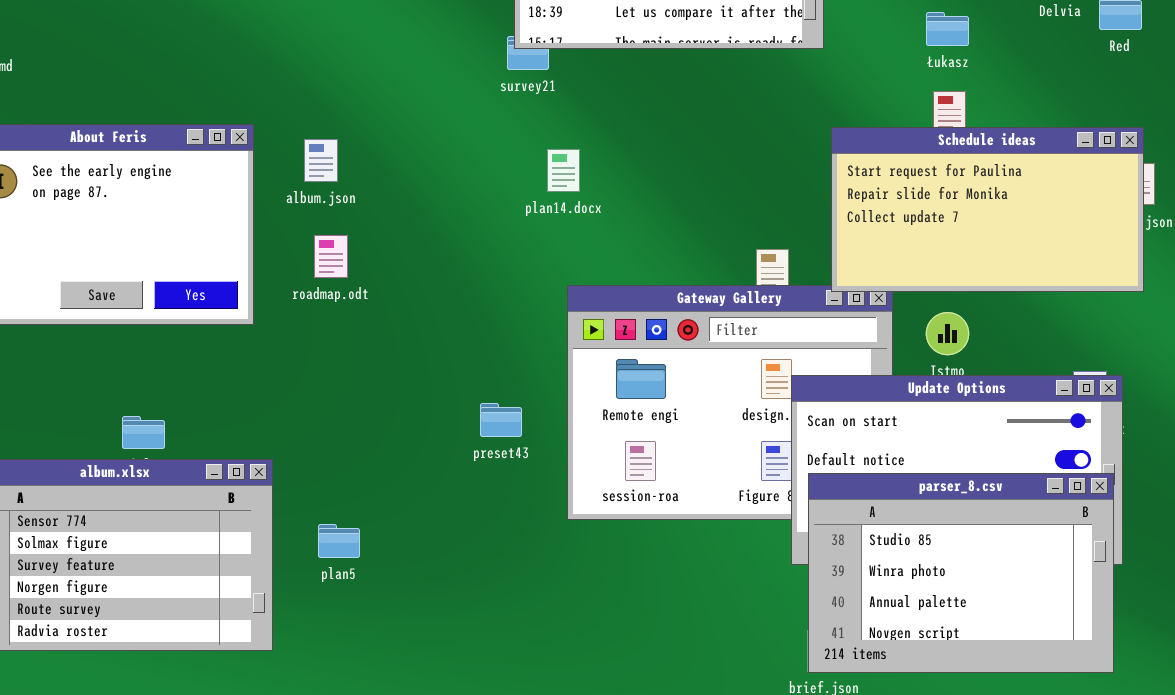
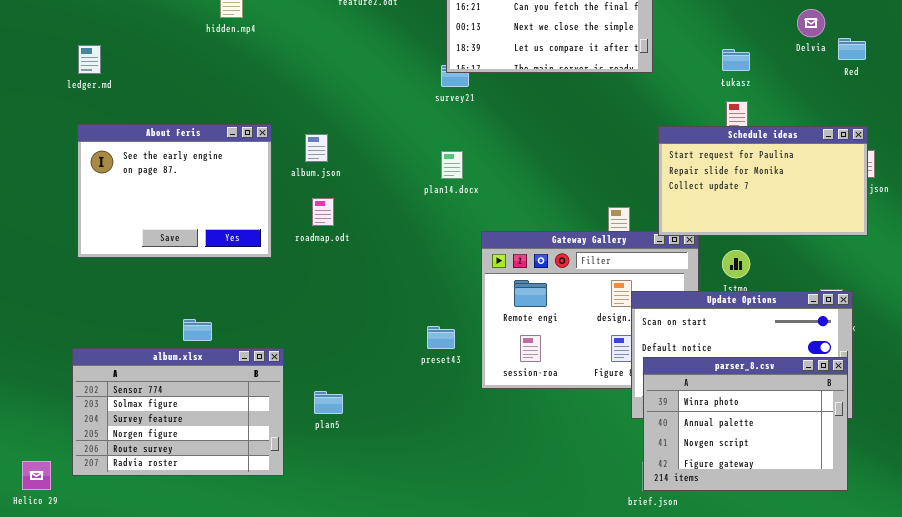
plan14.docx: [547,149,580,192] -> [441,151,463,179], moved
preset43: [480,403,522,437] -> [427,326,455,349], moved
parser_8.csv: [808,473,1114,673] -> [643,357,848,491], scrolled down 1 row

